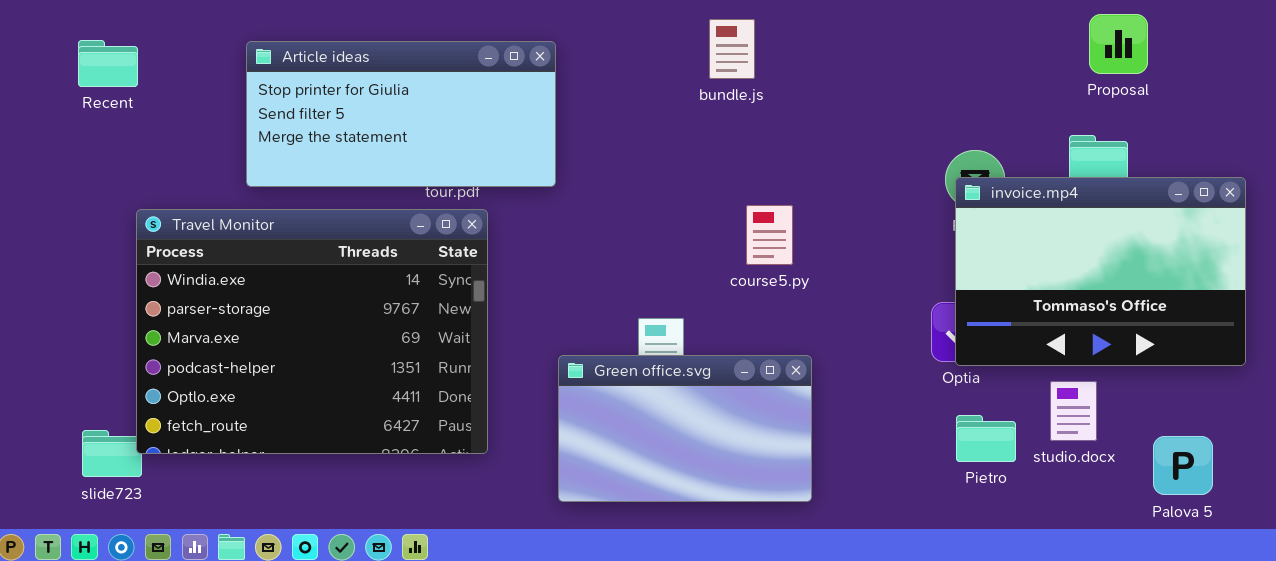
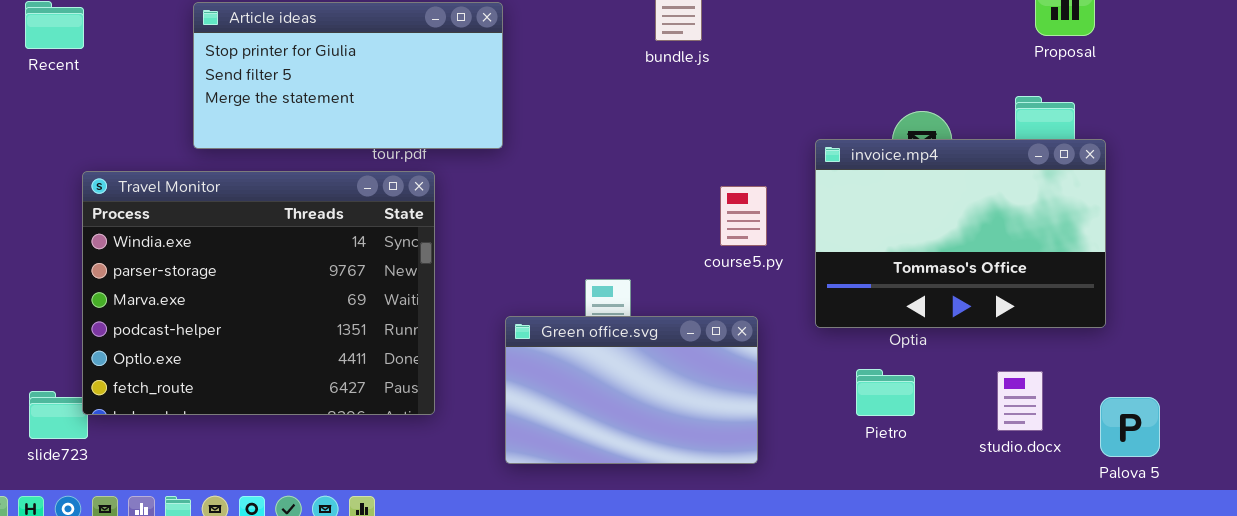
invoice.mp4: [955,177,1246,366] -> [815,139,1106,328], moved
course5.py: [746,205,793,265] -> [720,186,767,246], moved
studio.docx: [1050,381,1097,441] -> [997,371,1043,431], moved
Pietro: [956,415,1016,462] -> [856,369,915,416], moved

